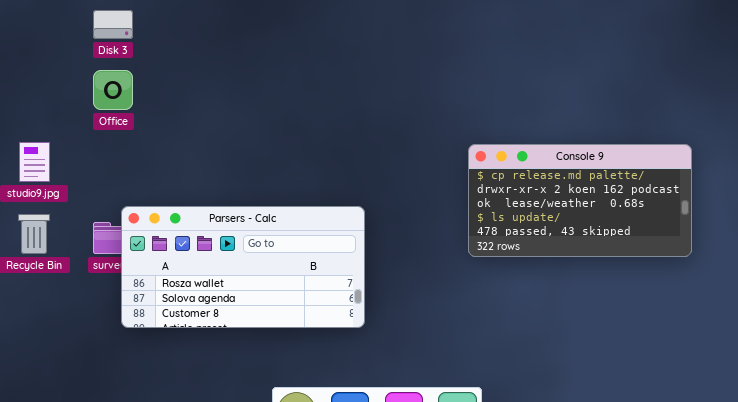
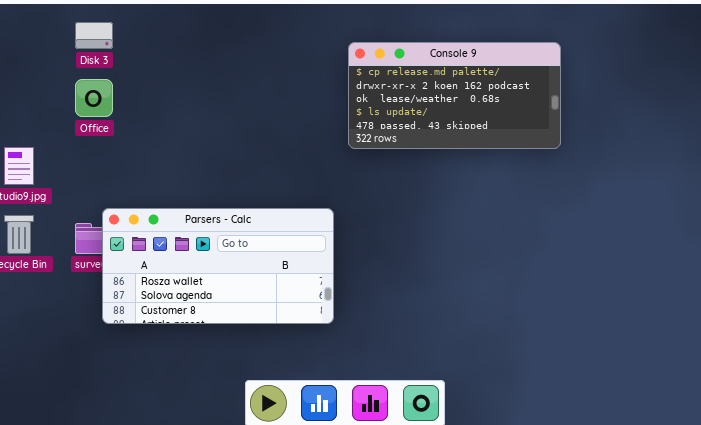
Console 9: [468,144,692,257] -> [348,42,561,149], moved

